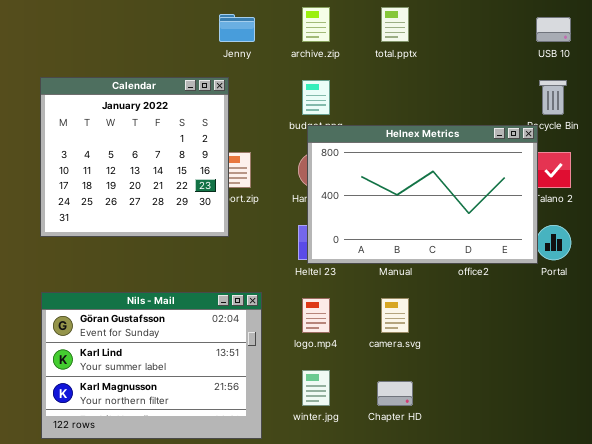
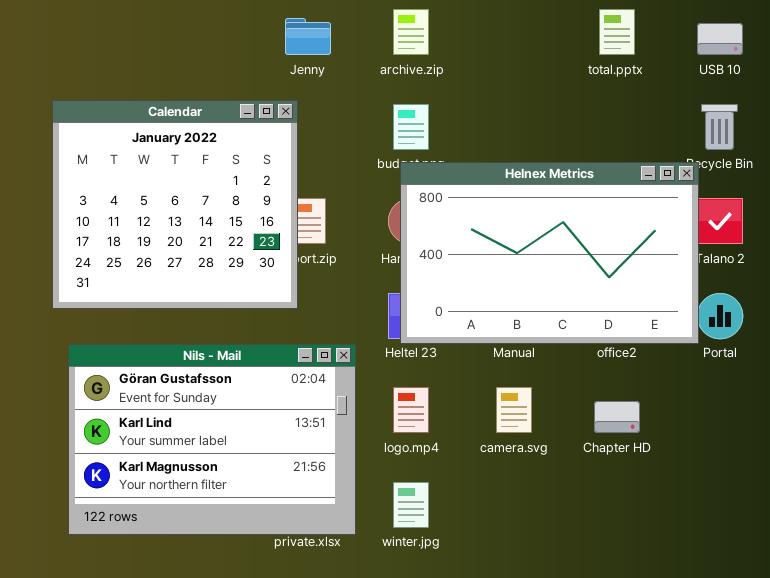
total.pptx: [381,7,409,42] -> [599,9,635,55], moved
Nils - Mail: [41,292,262,439] -> [68,344,356,535], moved
Chapter HD: [377,381,413,406] -> [594,401,640,433], moved

